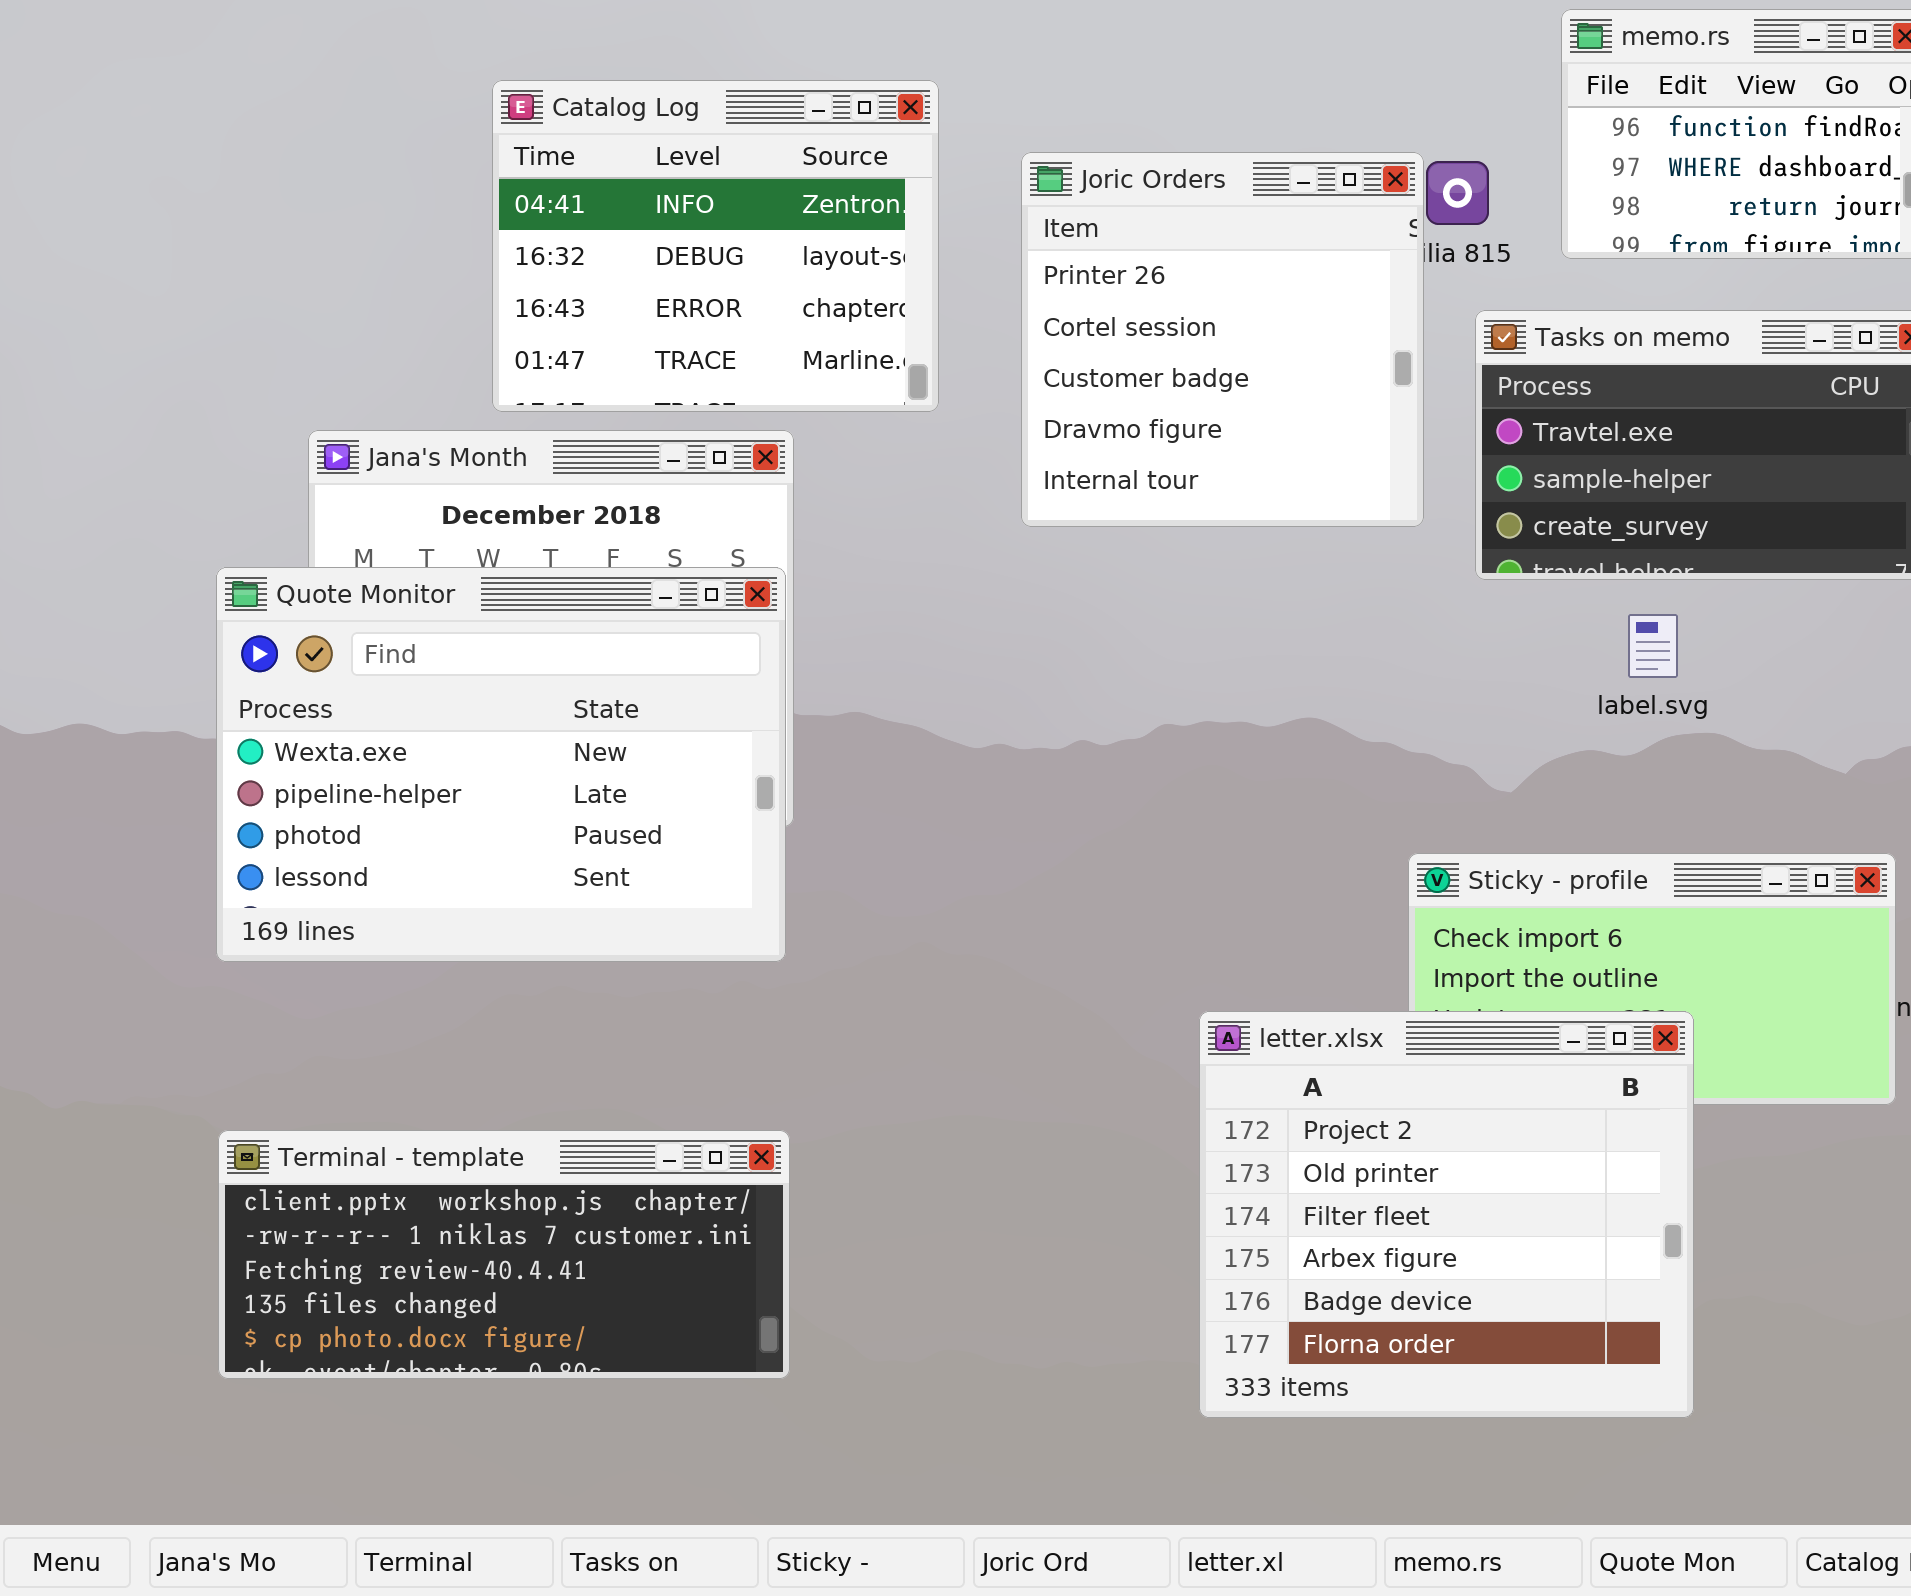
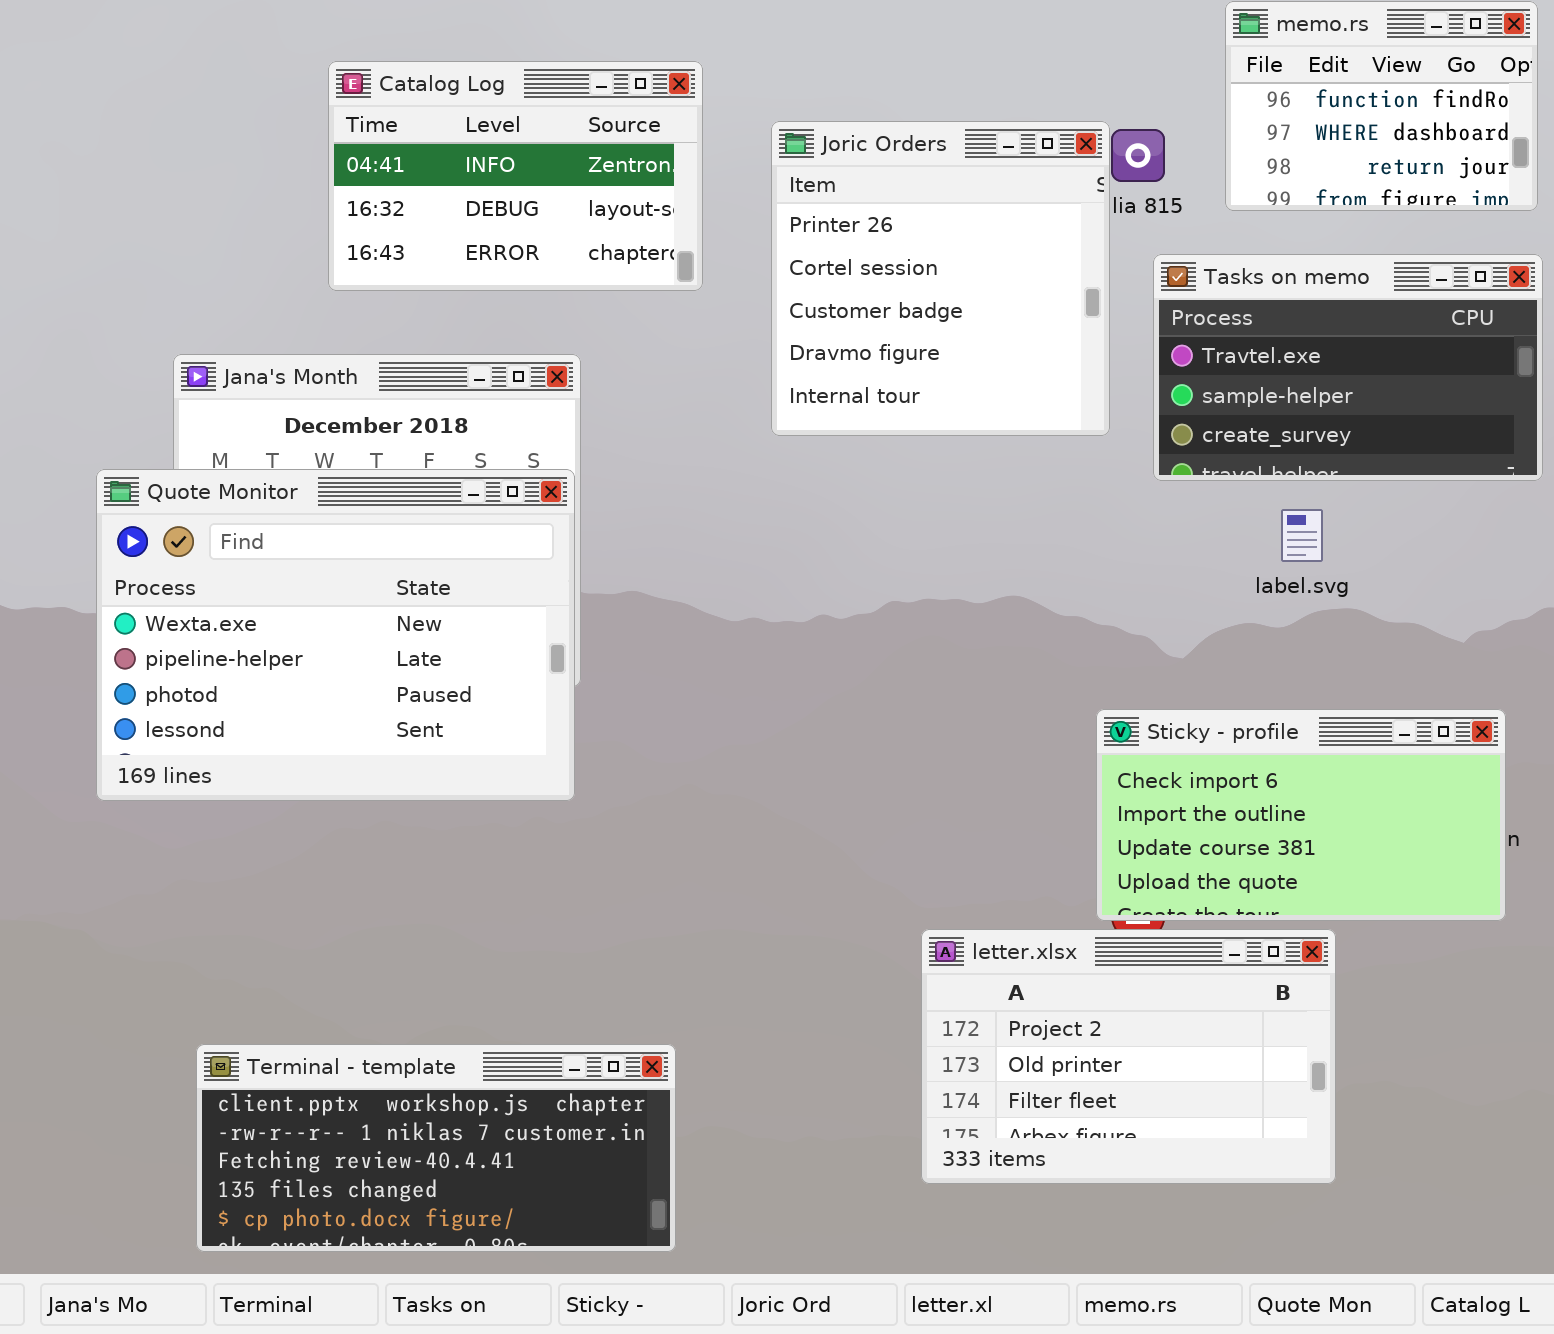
Catalog Log: [492,80,939,412] -> [328,61,703,291], resized
letter.xlsx: [1199,1011,1694,1418] -> [921,929,1336,1184], resized
Terminal - template: [218,1130,790,1379] -> [196,1044,676,1252], moved

